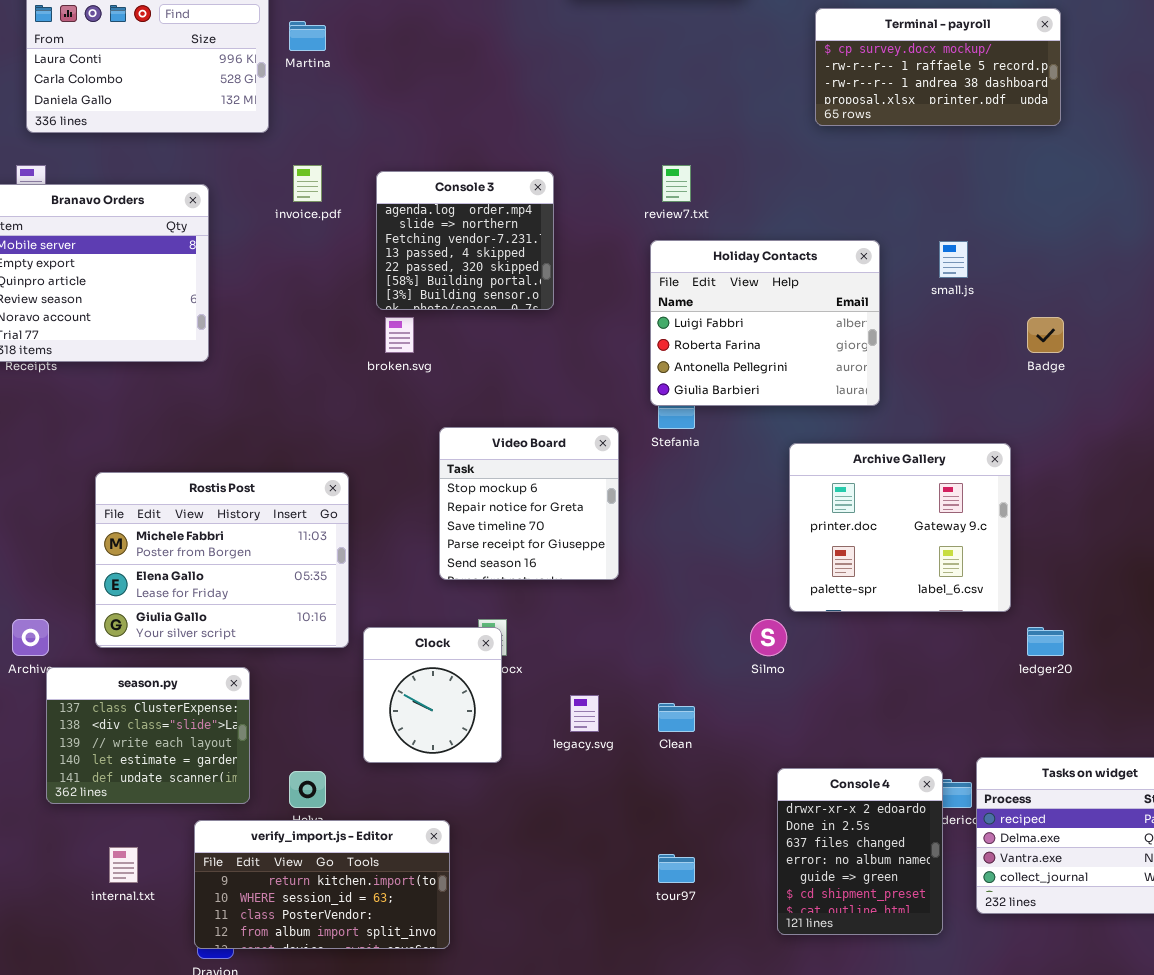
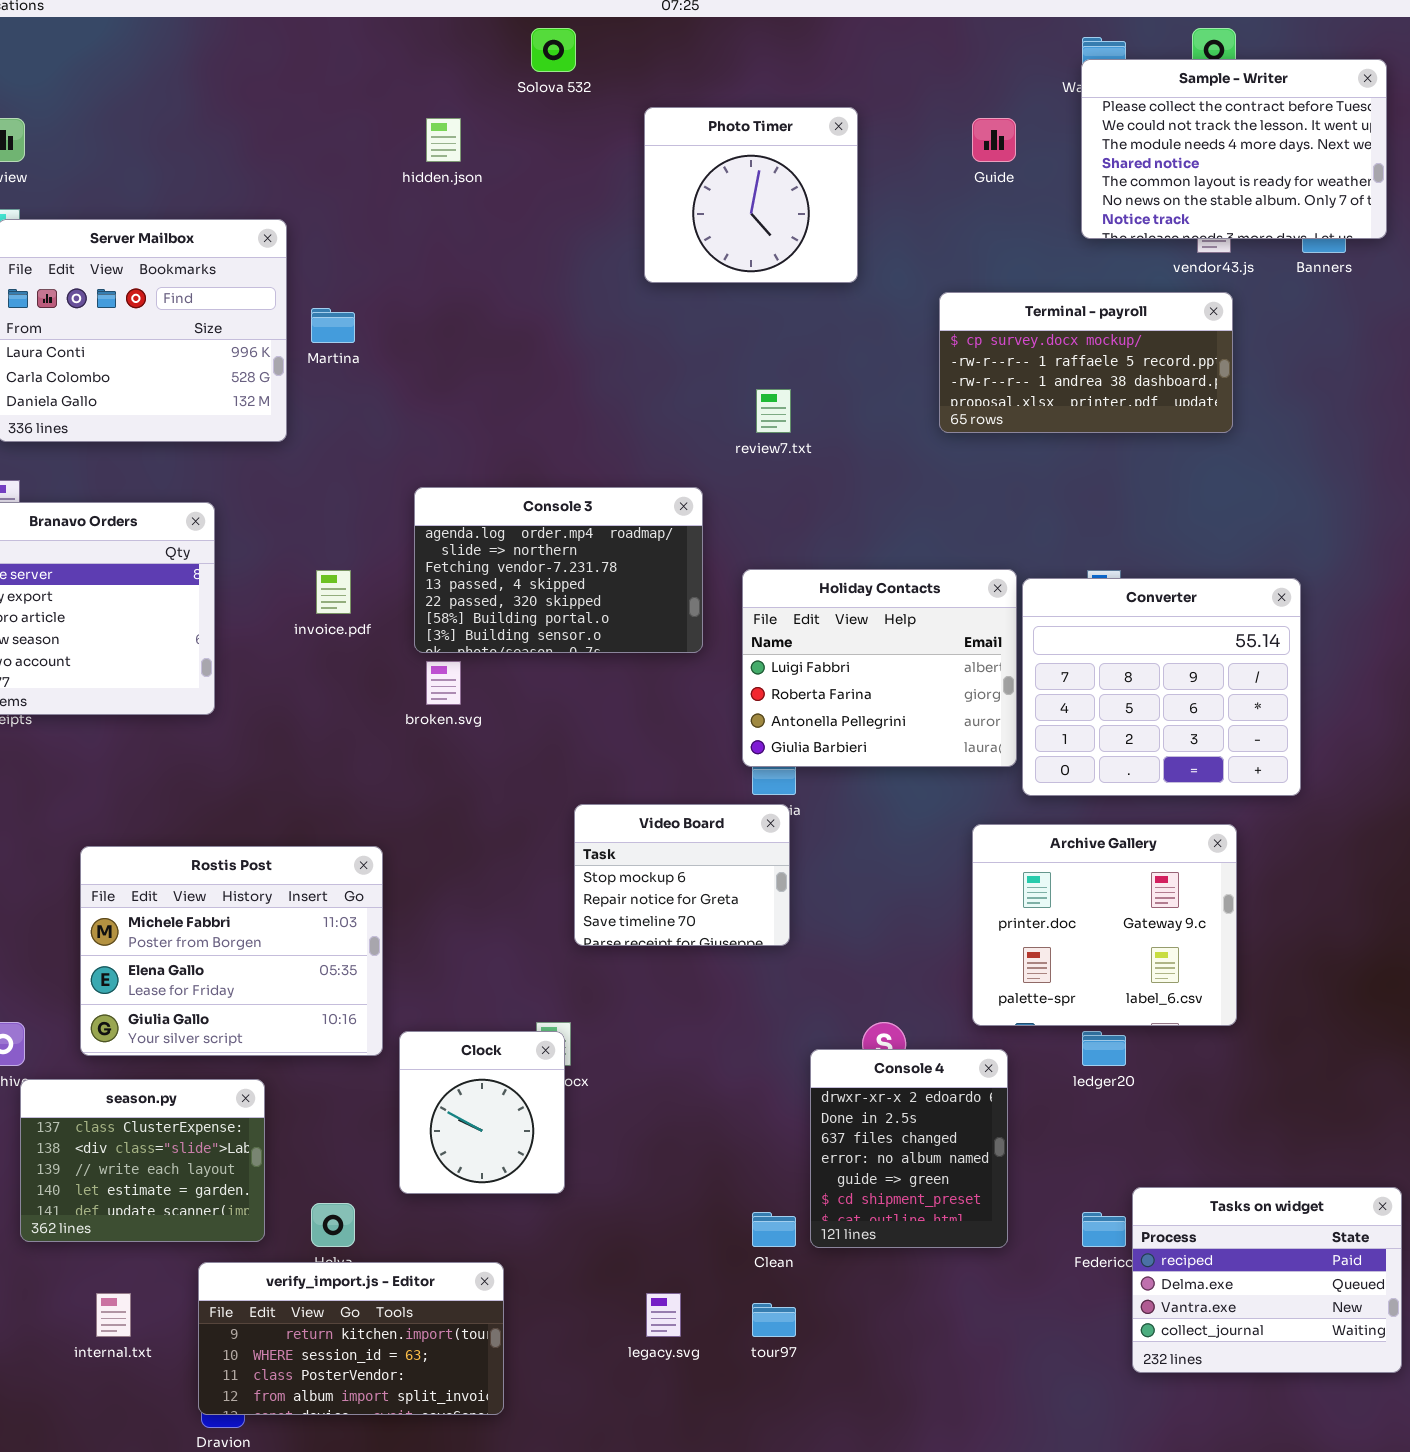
invoice.pdf: [293,165,322,202] -> [316,570,351,614], moved
review7.txt: [662,165,691,202] -> [756,389,791,433], moved
Console 3: [376,171,554,310] -> [414,487,703,653], resized
Converter: none -> [1022,578,1301,796], opened
Video Board: [439,427,619,580] -> [574,804,790,946], moved, resized
Archive Gallery: [789,443,1011,612] -> [972,824,1237,1026], moved
ledger20: [1027,627,1064,656] -> [1082,1031,1126,1066], moved
legacy.svg: [570,695,599,732] -> [646,1293,681,1337], moved
Clean: [658,703,695,732] -> [752,1212,796,1247], moved
Console 4: [777,768,943,935] -> [810,1049,1008,1248], moved

